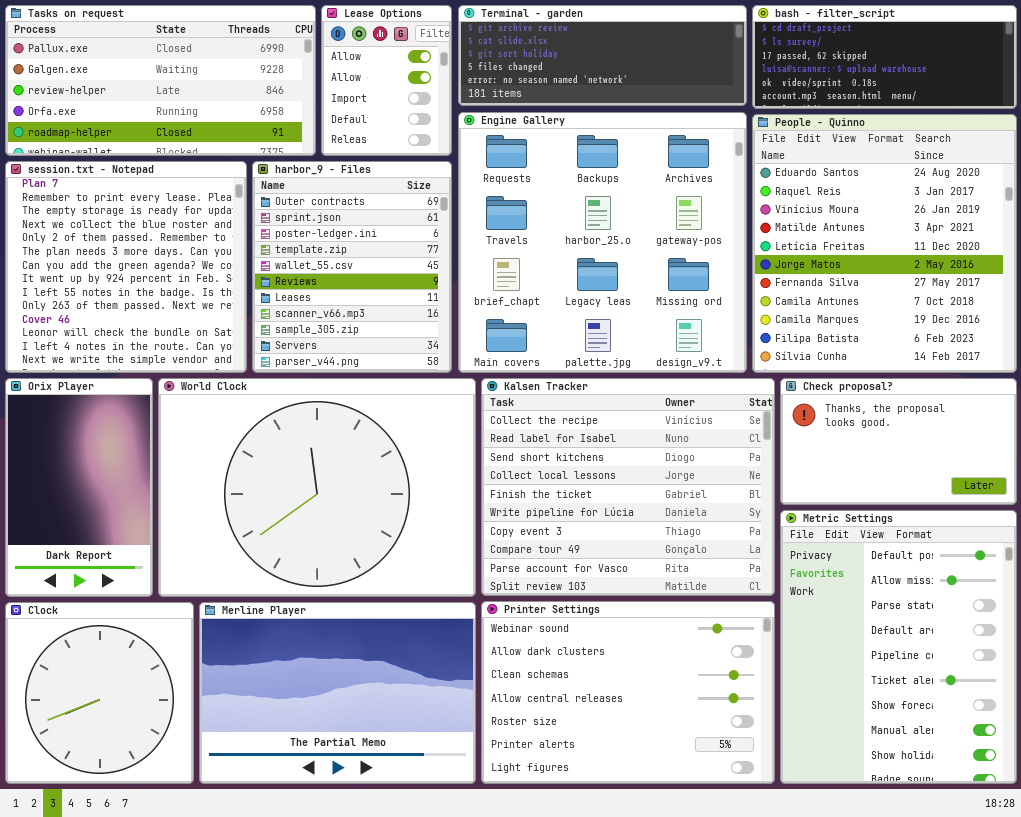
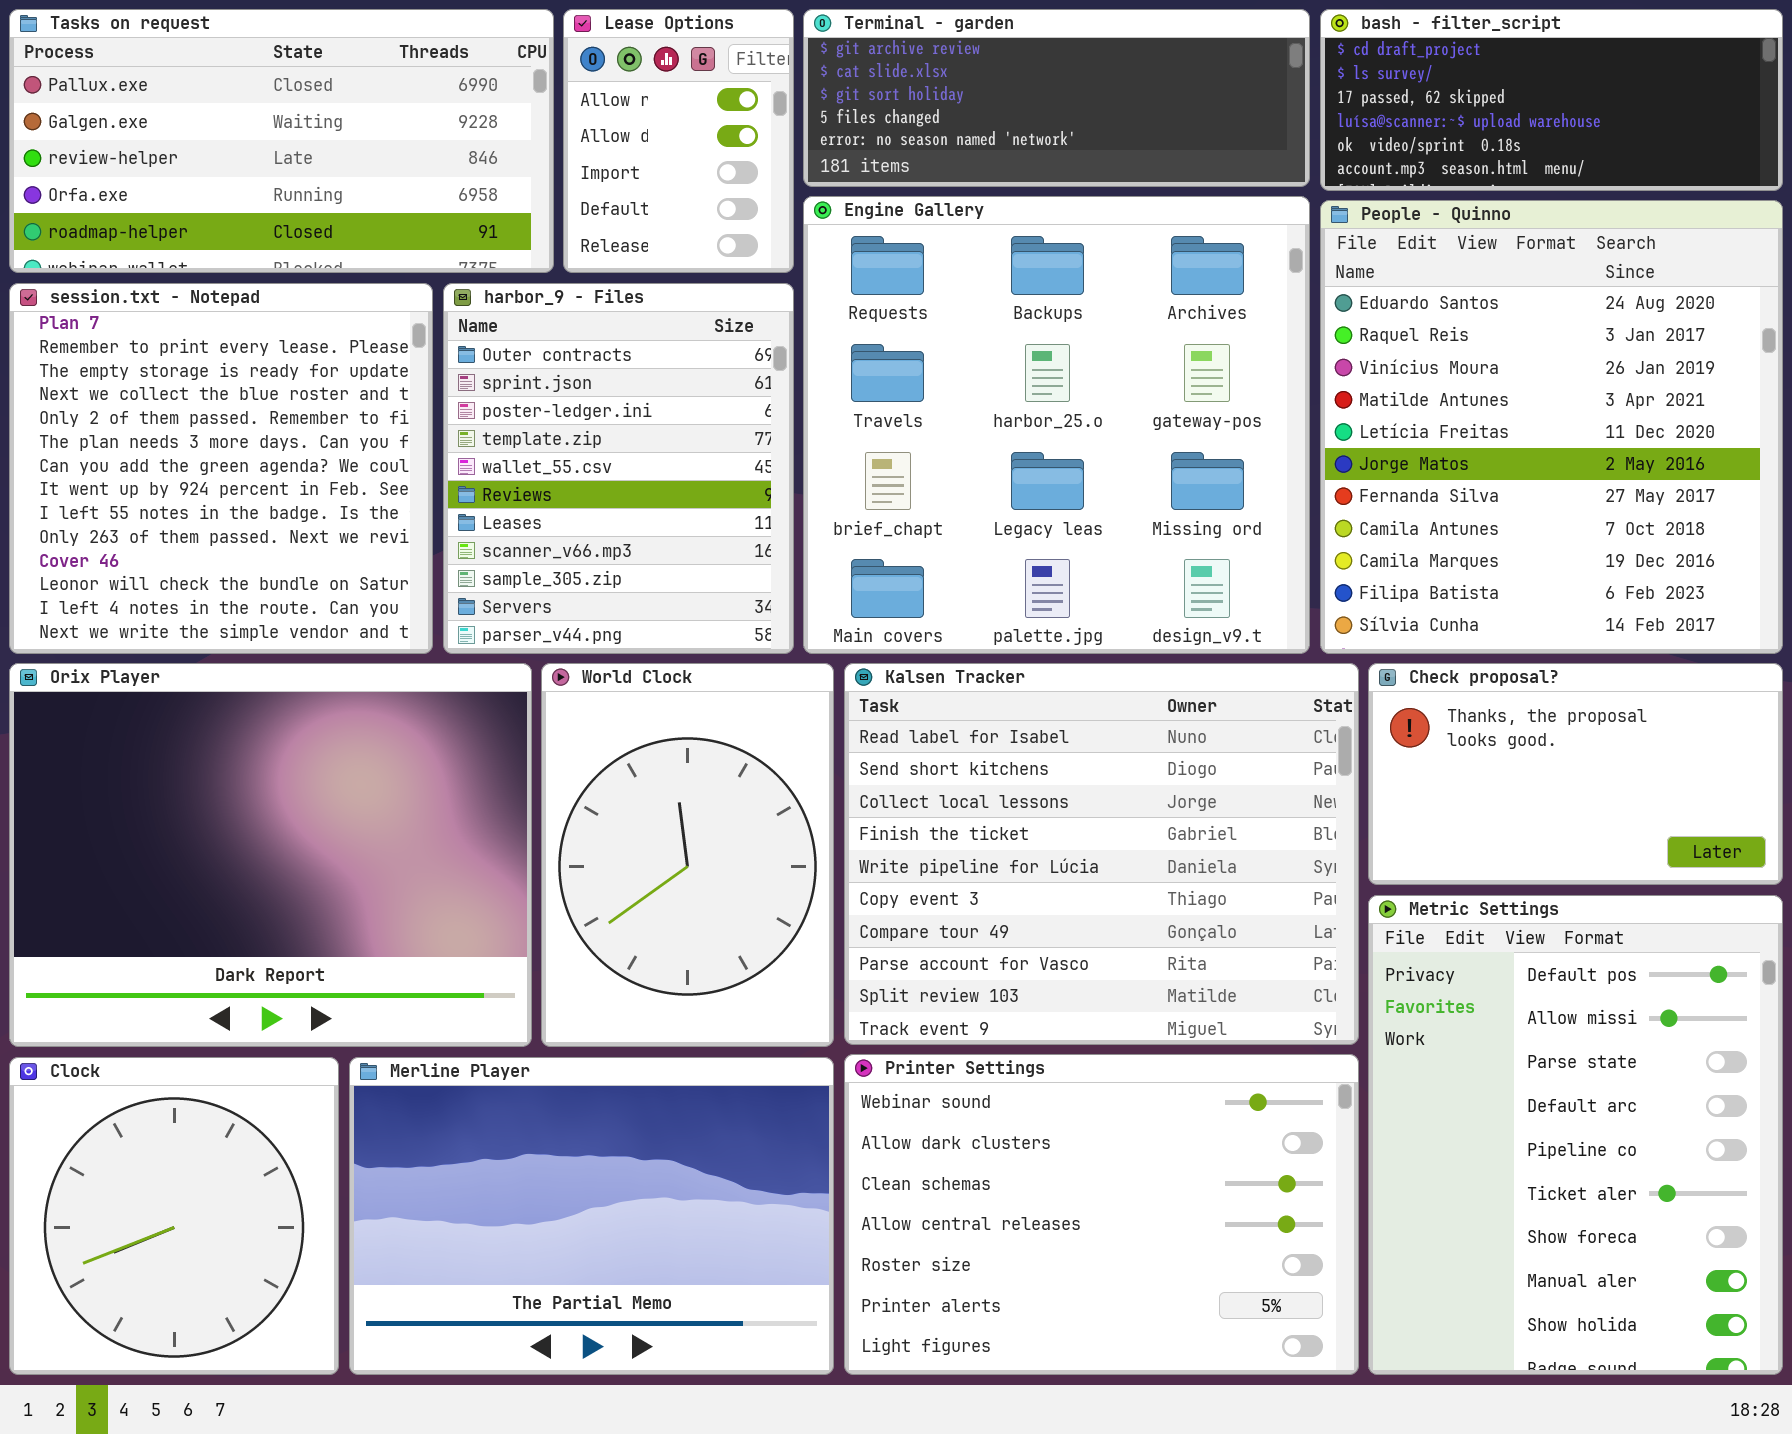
Orix Player: [5,378,153,597] -> [9,663,532,1047], resized
World Clock: [158,378,476,597] -> [541,663,834,1047], resized
Kalsen Tracker: [481,378,775,596] -> [844,663,1359,1045], scrolled down 1 row

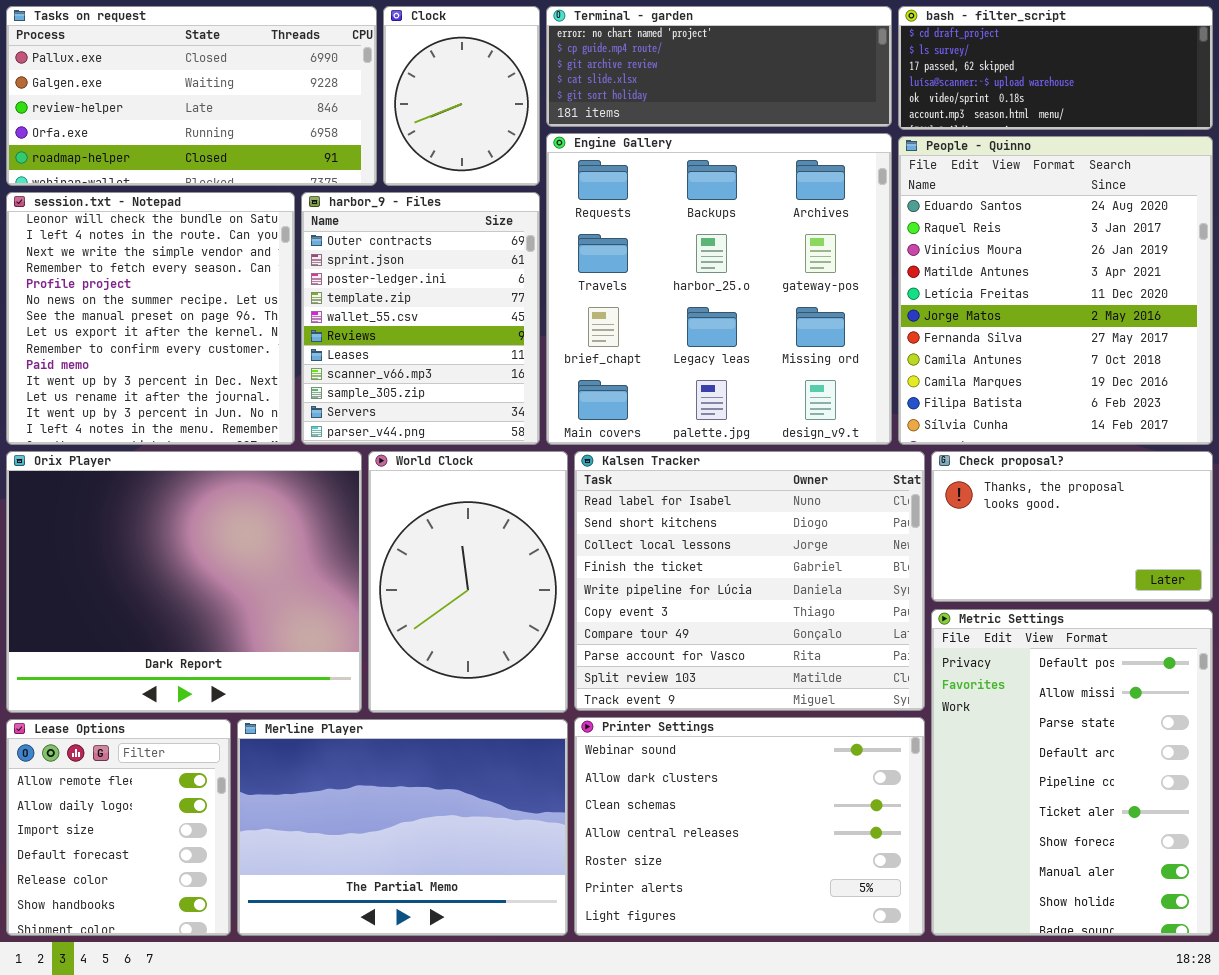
Lease Options: [563,9,794,273] -> [6,719,231,936], moved, resized
Terminal - garden: [803,9,1310,187] -> [546,6,892,127], scrolled up 2 rows
session.txt - Notepad: [9,283,433,654] -> [6,192,295,445], scrolled down 11 rows
Clock: [9,1057,339,1375] -> [383,6,540,186], moved, resized

